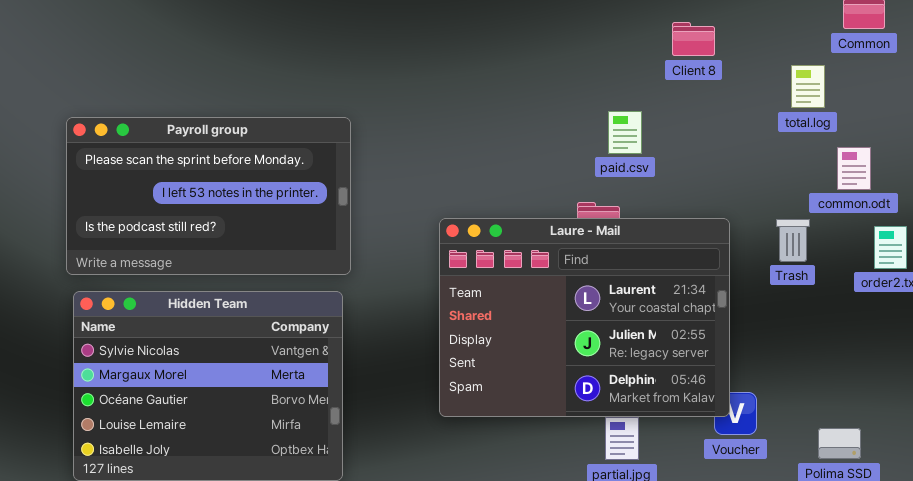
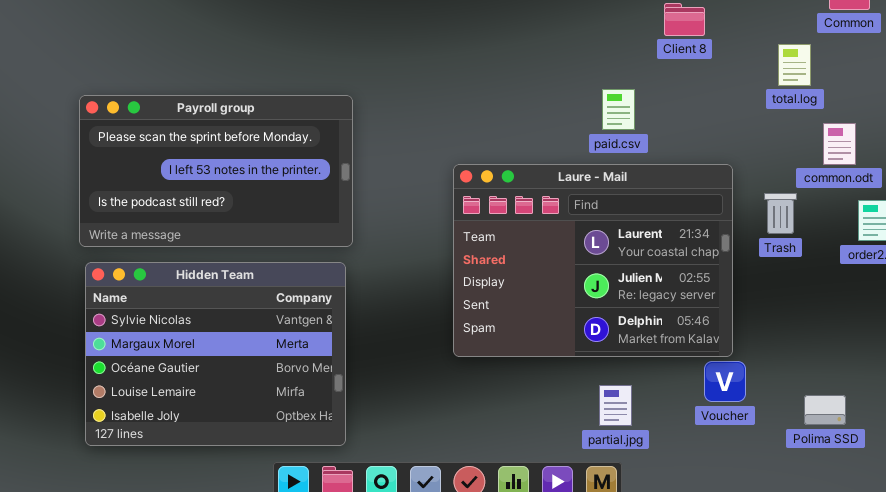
Laure - Mail: [439,218,730,417] -> [453,164,733,357], moved

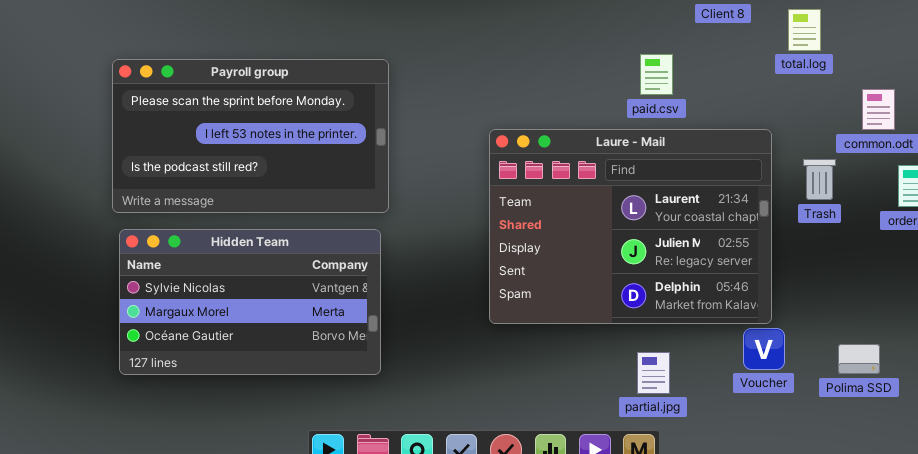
total.log: [778,44,811,86] -> [788,9,821,51], moved
Hidden Team: [85,262,346,446] -> [119,229,381,375], resized
Polima SSD: [804,395,846,425] -> [838,344,880,374], moved

